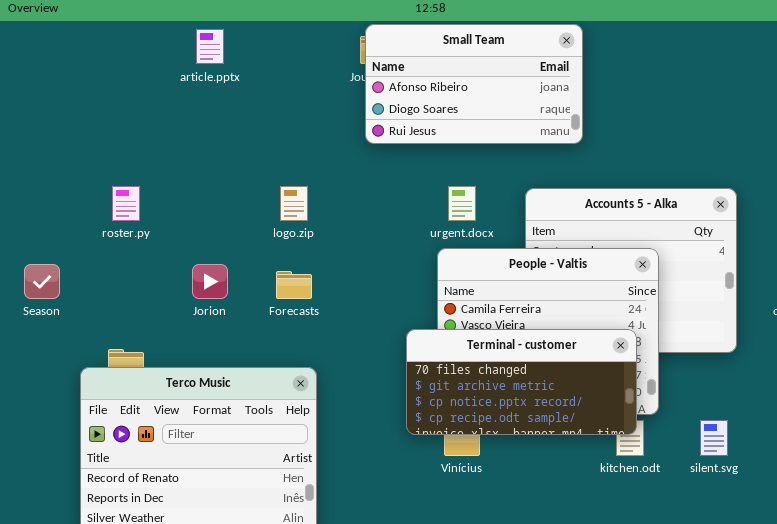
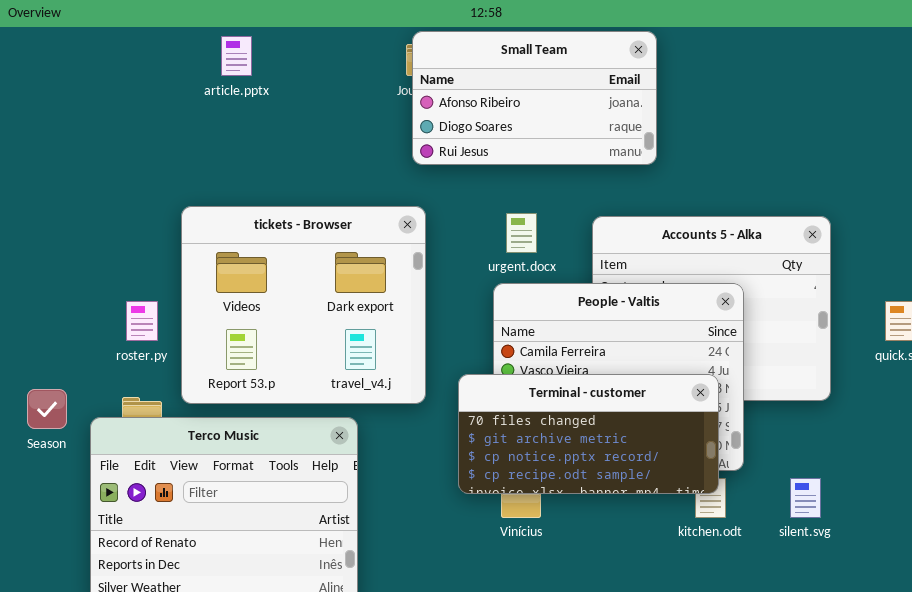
tickets - Browser: none -> [181,206,426,404], opened
roster.py: [112,186,140,221] -> [126,301,158,341], moved
Season: [24,264,60,299] -> [27,389,67,429], moved

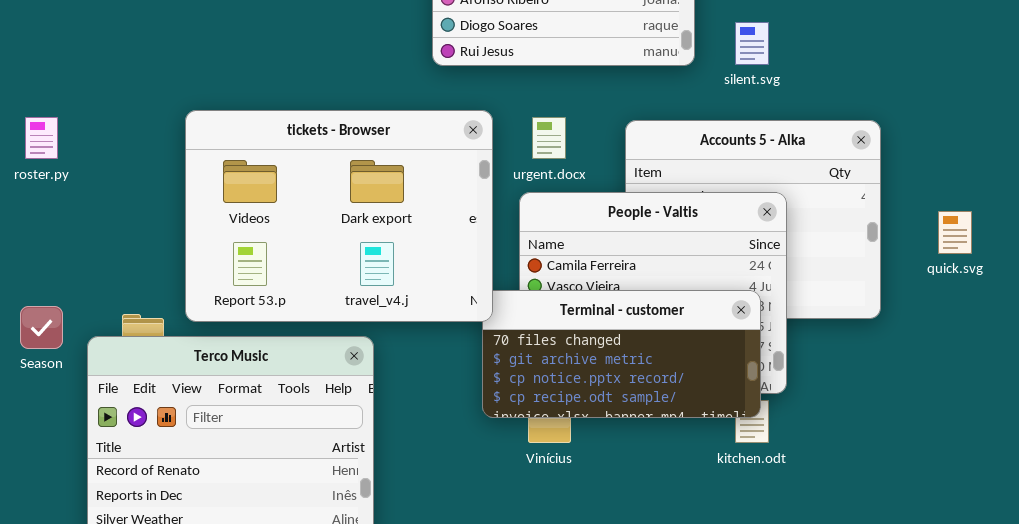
tickets - Browser: [181,206,426,404] -> [185,110,493,322], resized
roster.py: [126,301,158,341] -> [25,117,58,159], moved
silent.svg: [790,478,821,518] -> [735,22,769,65], moved

